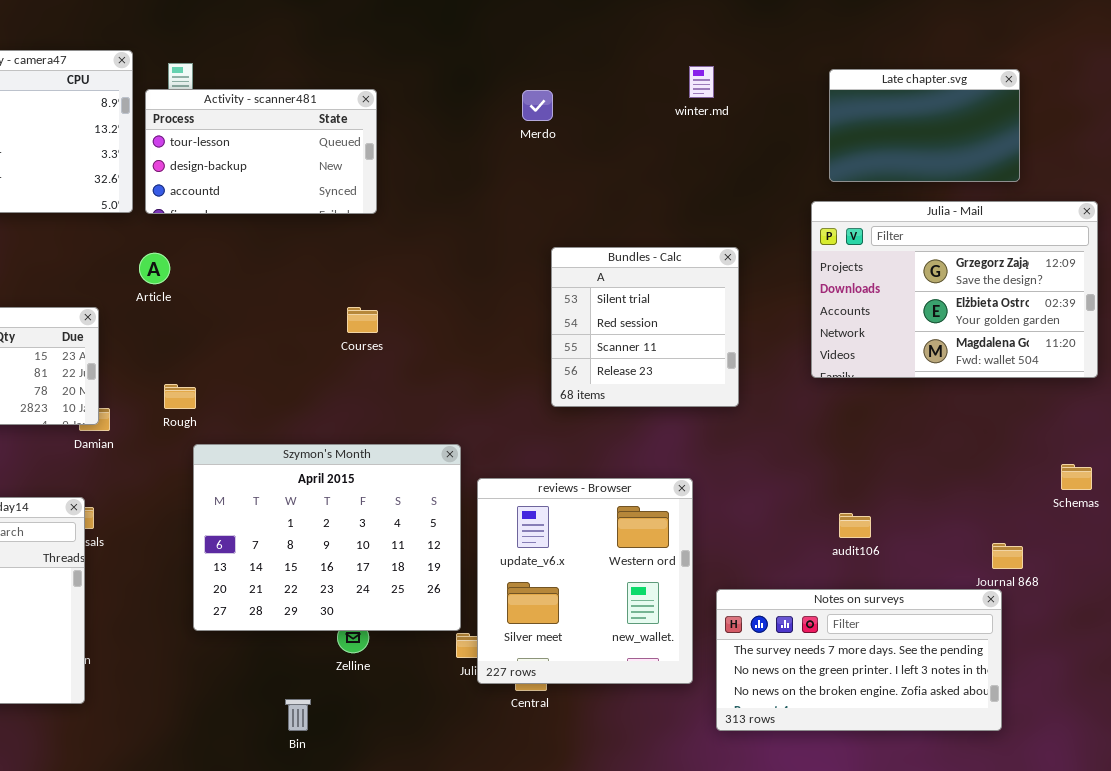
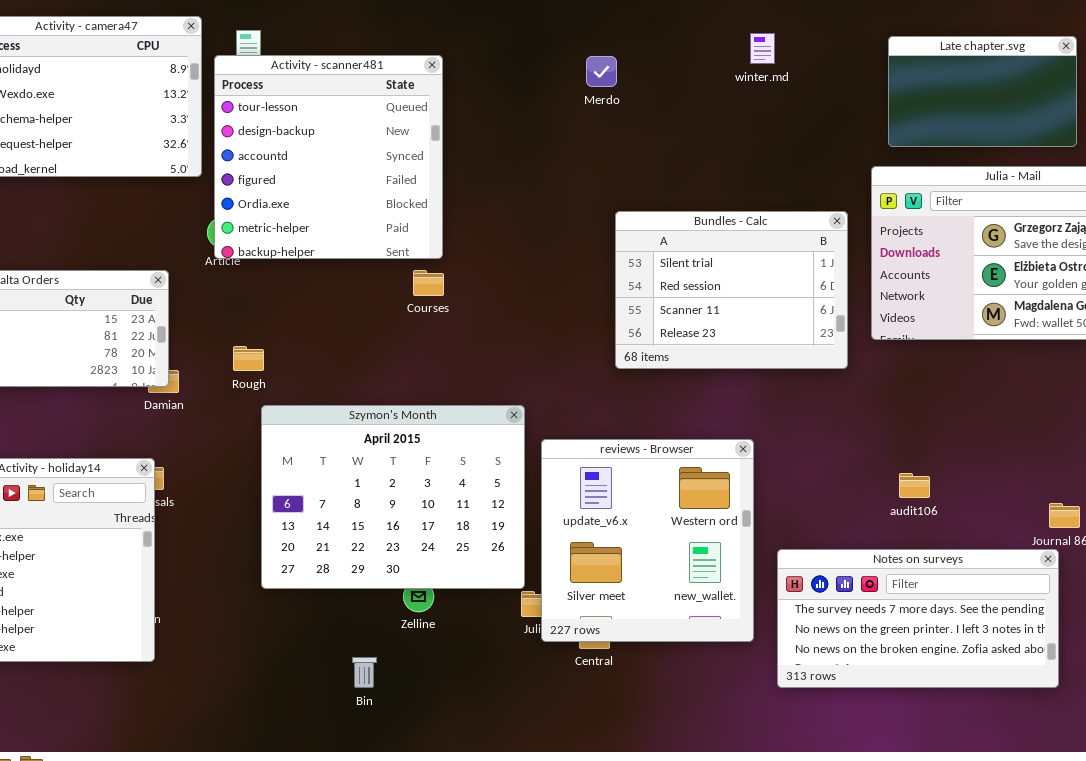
Activity - scanner481: [145,89,377,214] -> [214,55,443,259], resized
Bundles - Calc: [551,247,739,407] -> [615,211,848,369], resized

